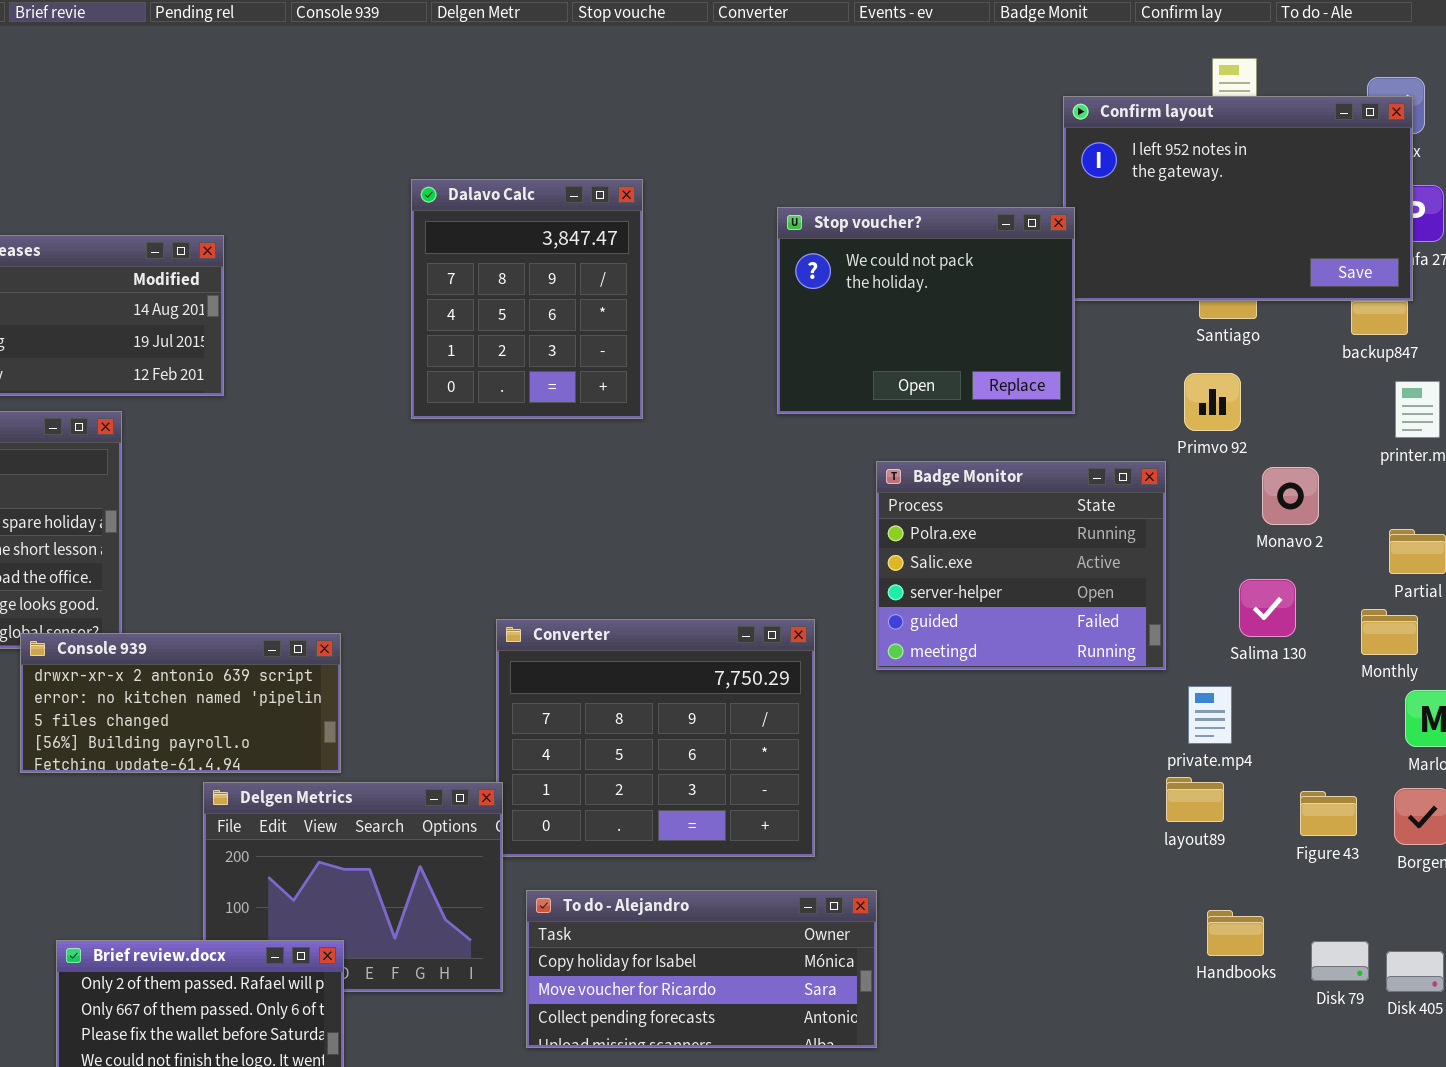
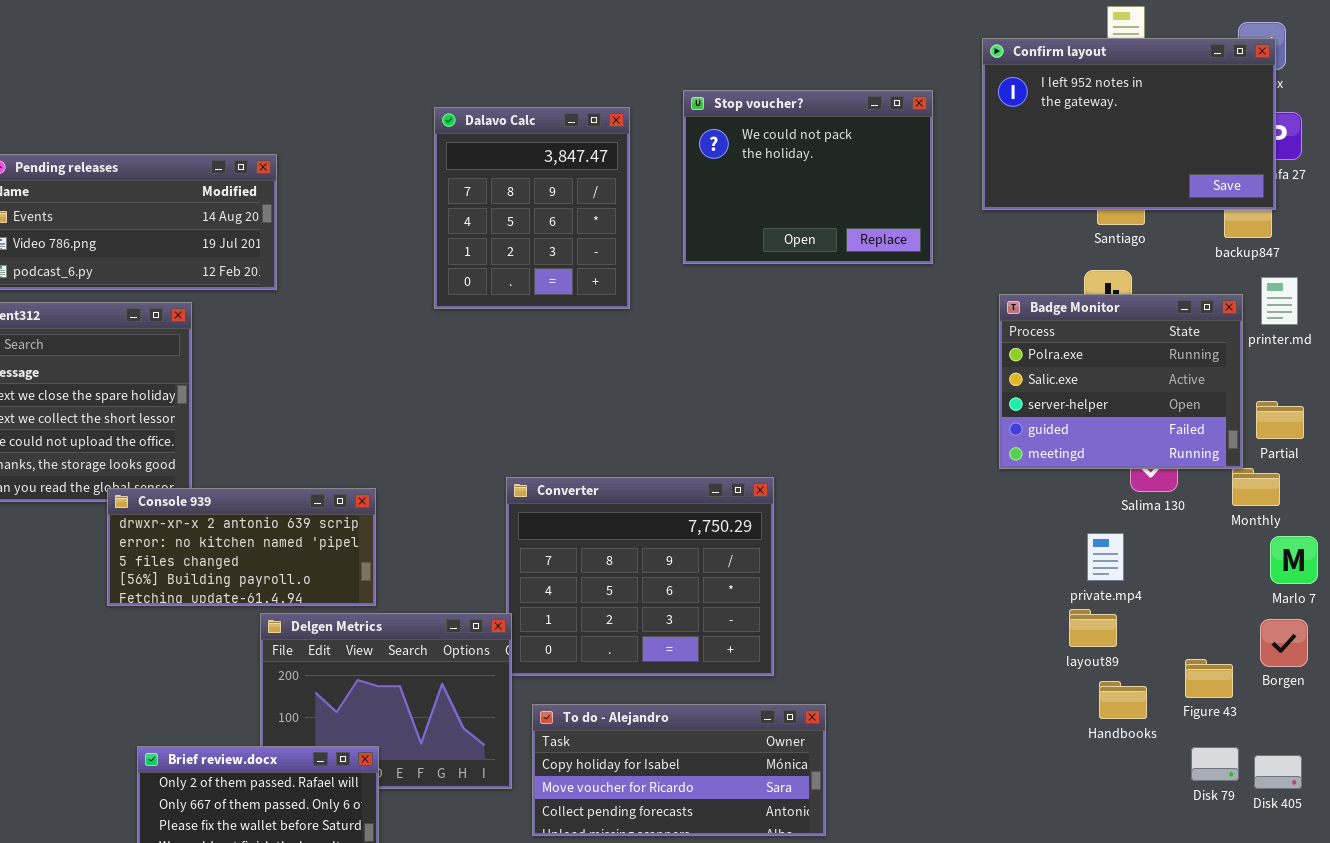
Stop voucher?: [777,207,1075,414] -> [683,90,933,264], moved
Badge Monitor: [876,461,1166,670] -> [999,294,1243,469], moved
Figure 43: [1300,791,1357,836] -> [1185,659,1233,698], moved
Handbooks: [1207,910,1264,956] -> [1099,681,1147,719], moved

